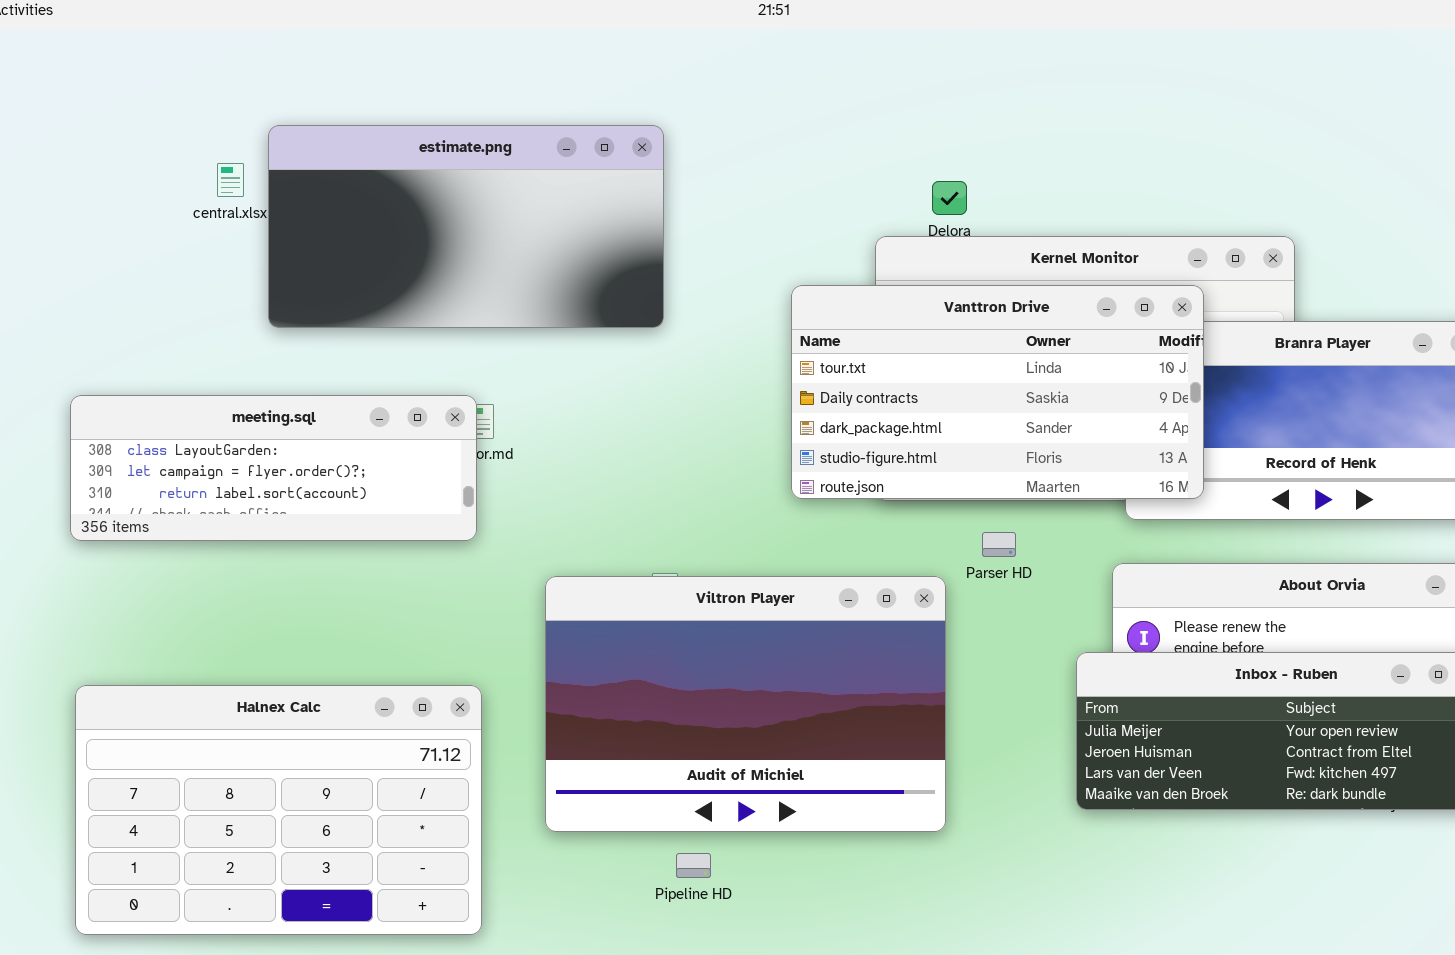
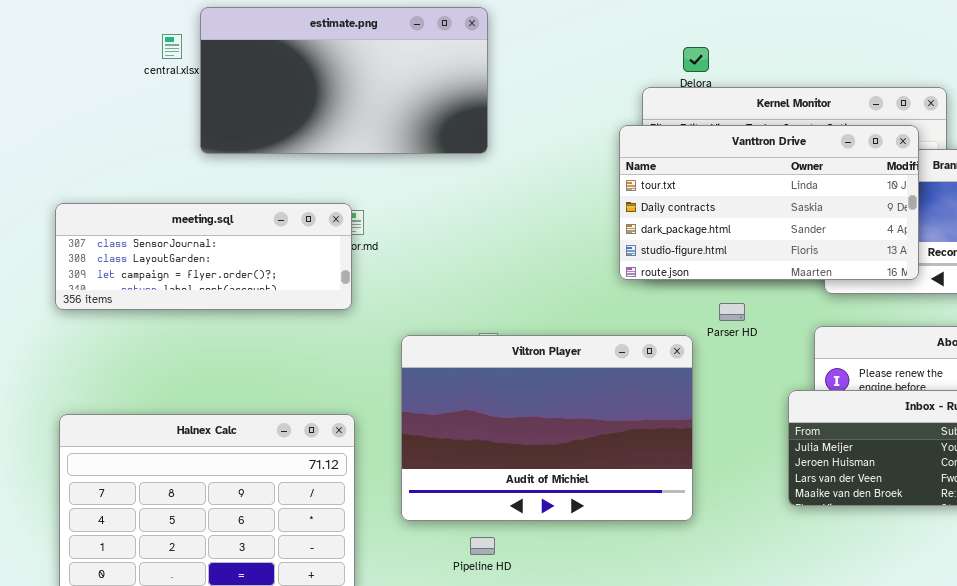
Vanttron Drive: [791,285,1204,499] -> [619,125,919,280], moved
meeting.sql: [70,395,477,541] -> [55,203,352,310], scrolled up 1 row
Pipeline HD: [676,853,711,878] -> [470,537,495,555], moved

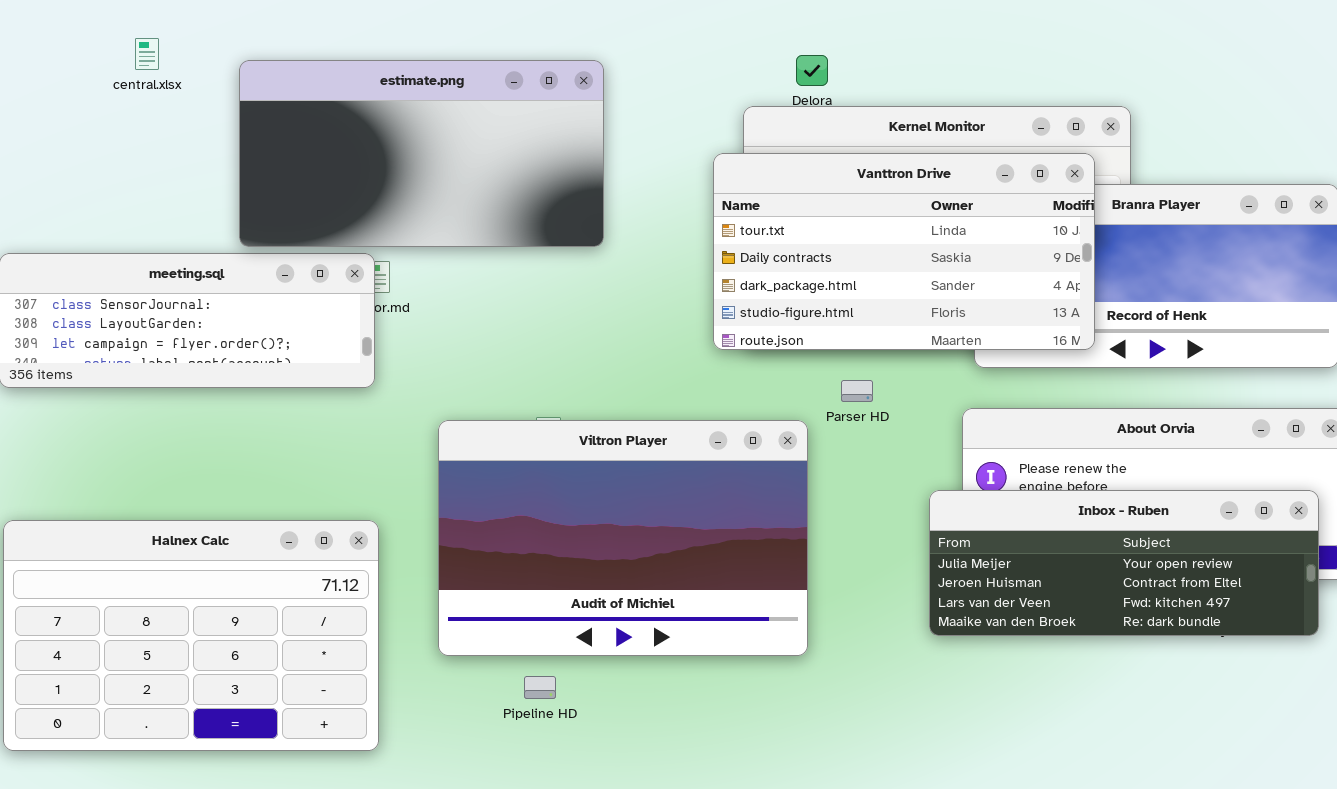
estimate.png: [200,7,488,154] -> [239,60,604,247], moved

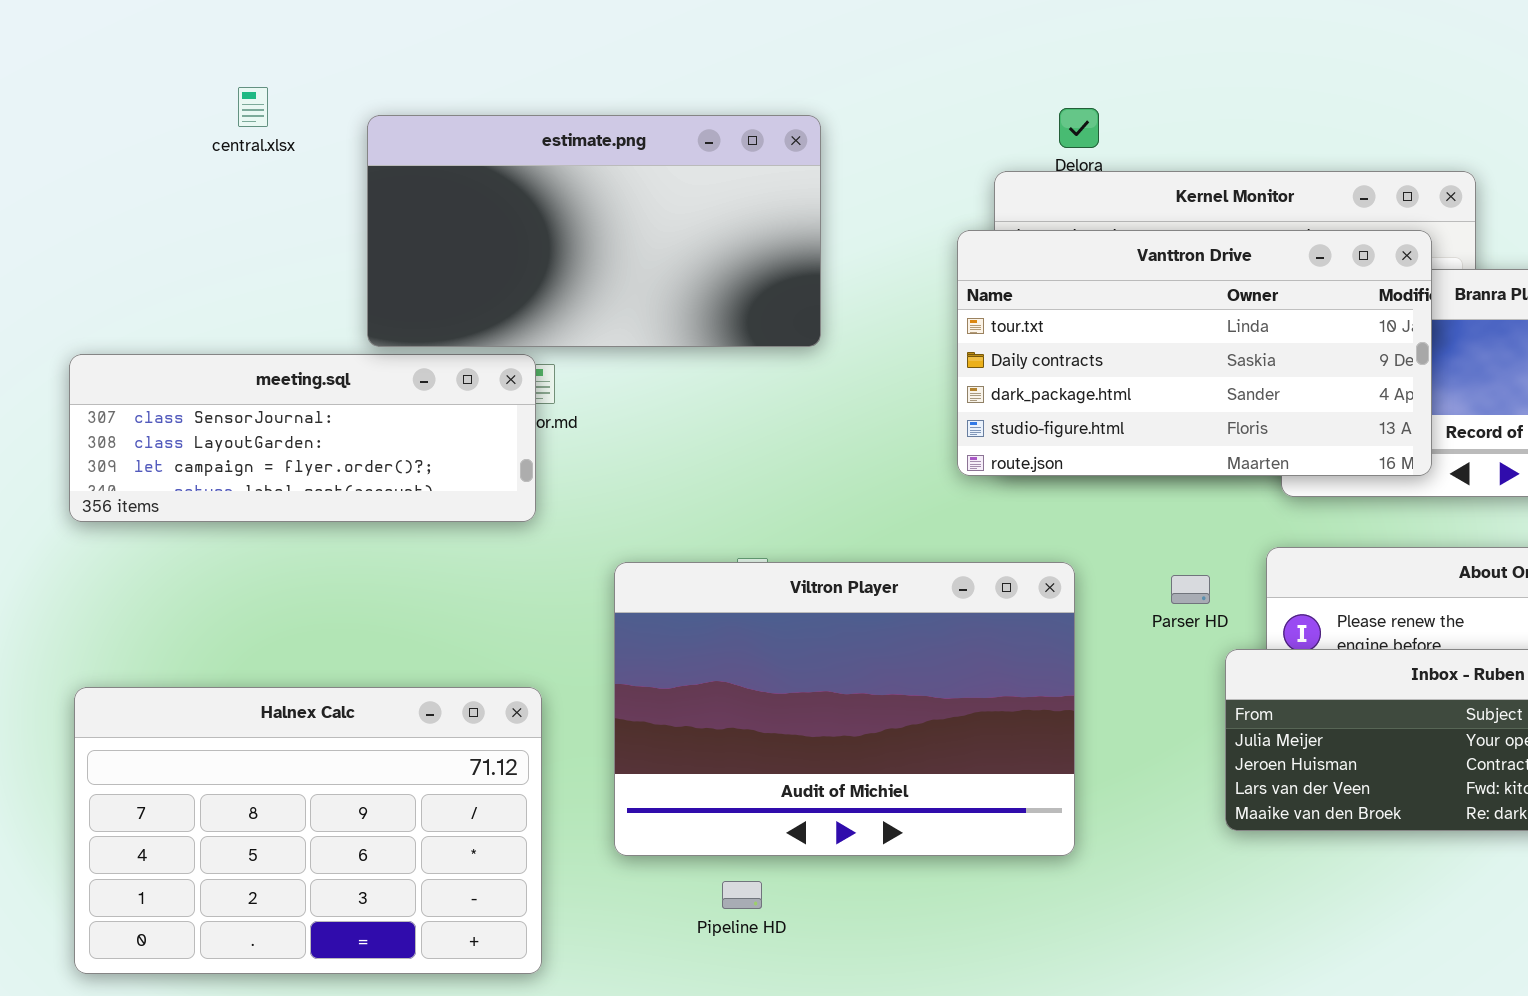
Parser HD: [841,380,873,402] -> [1171,575,1210,604], moved

